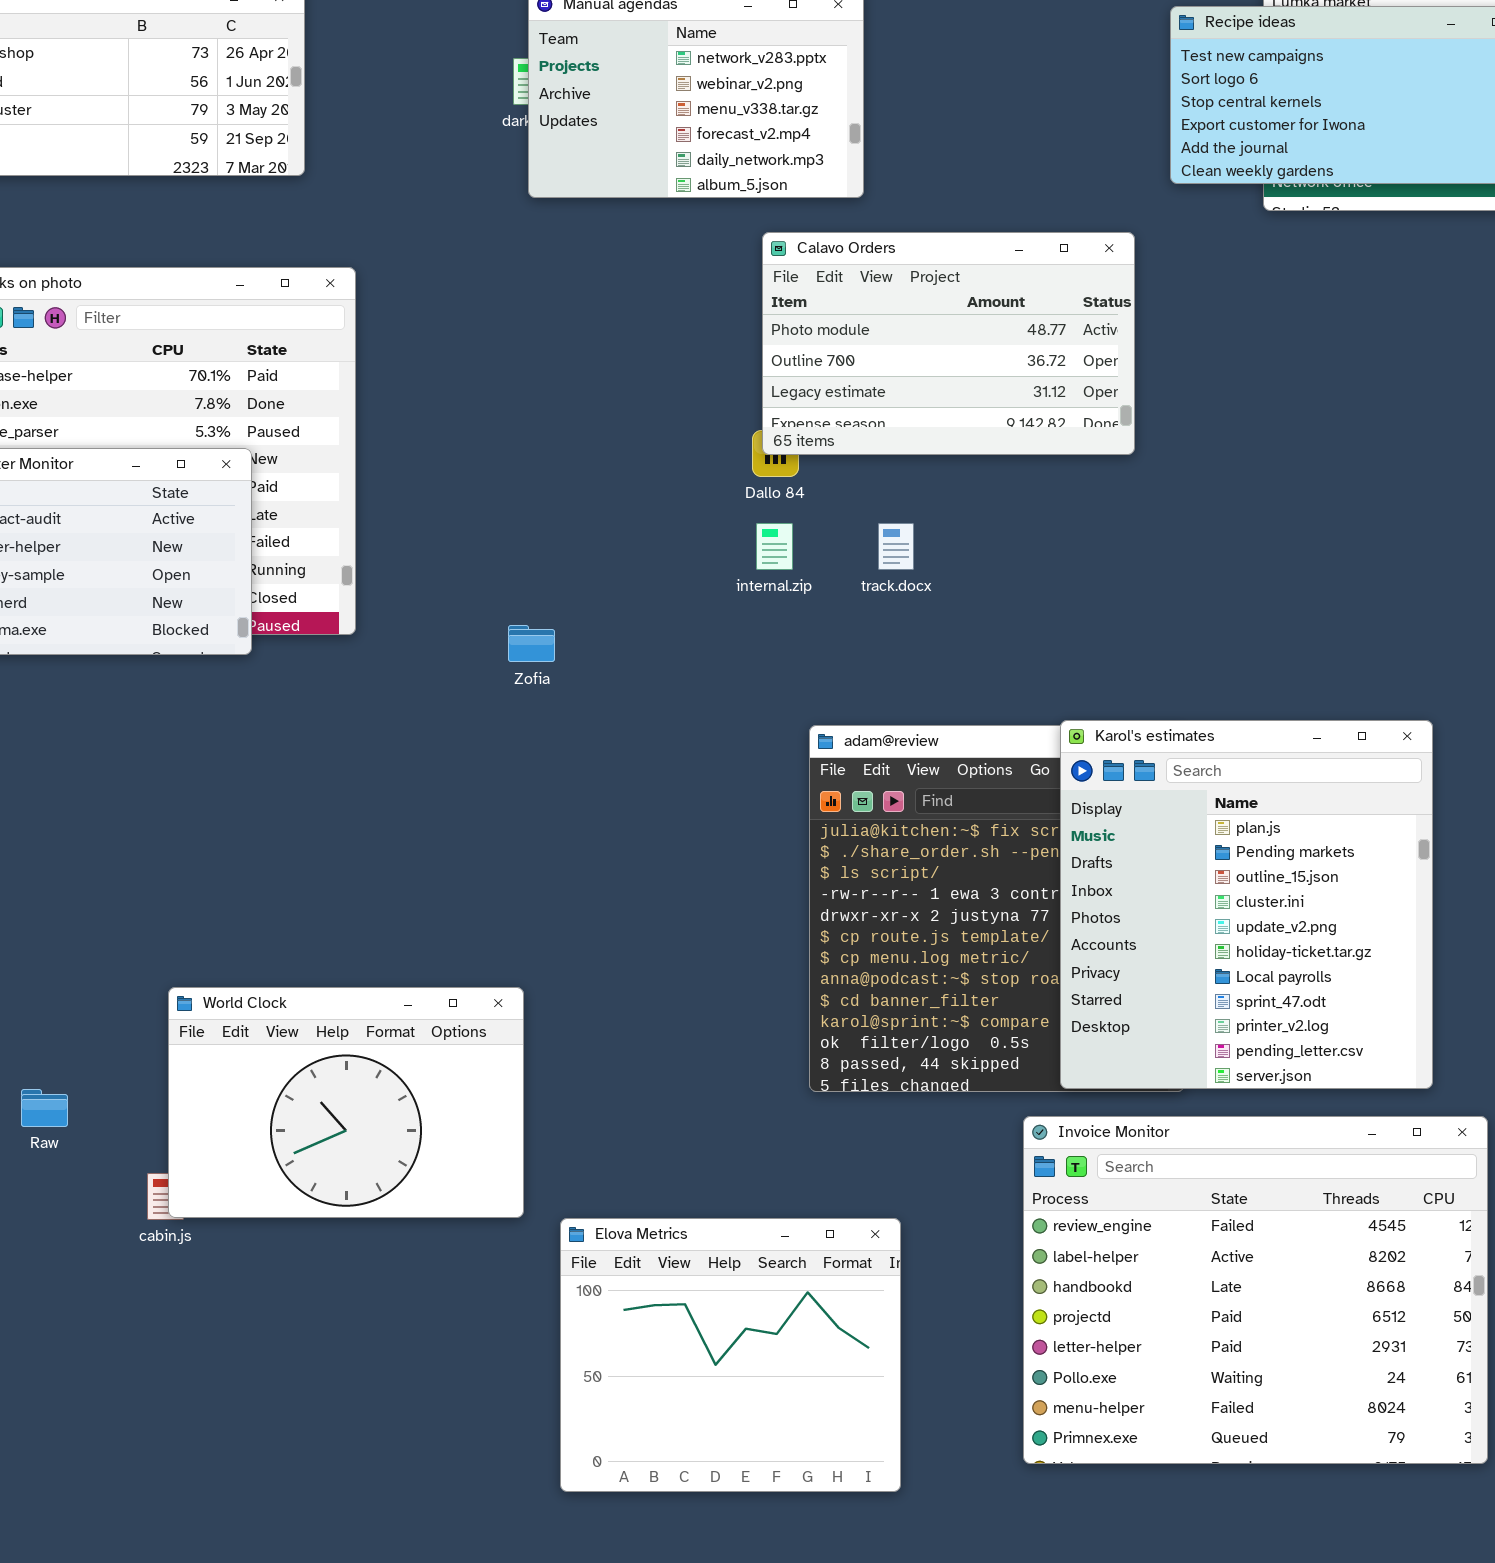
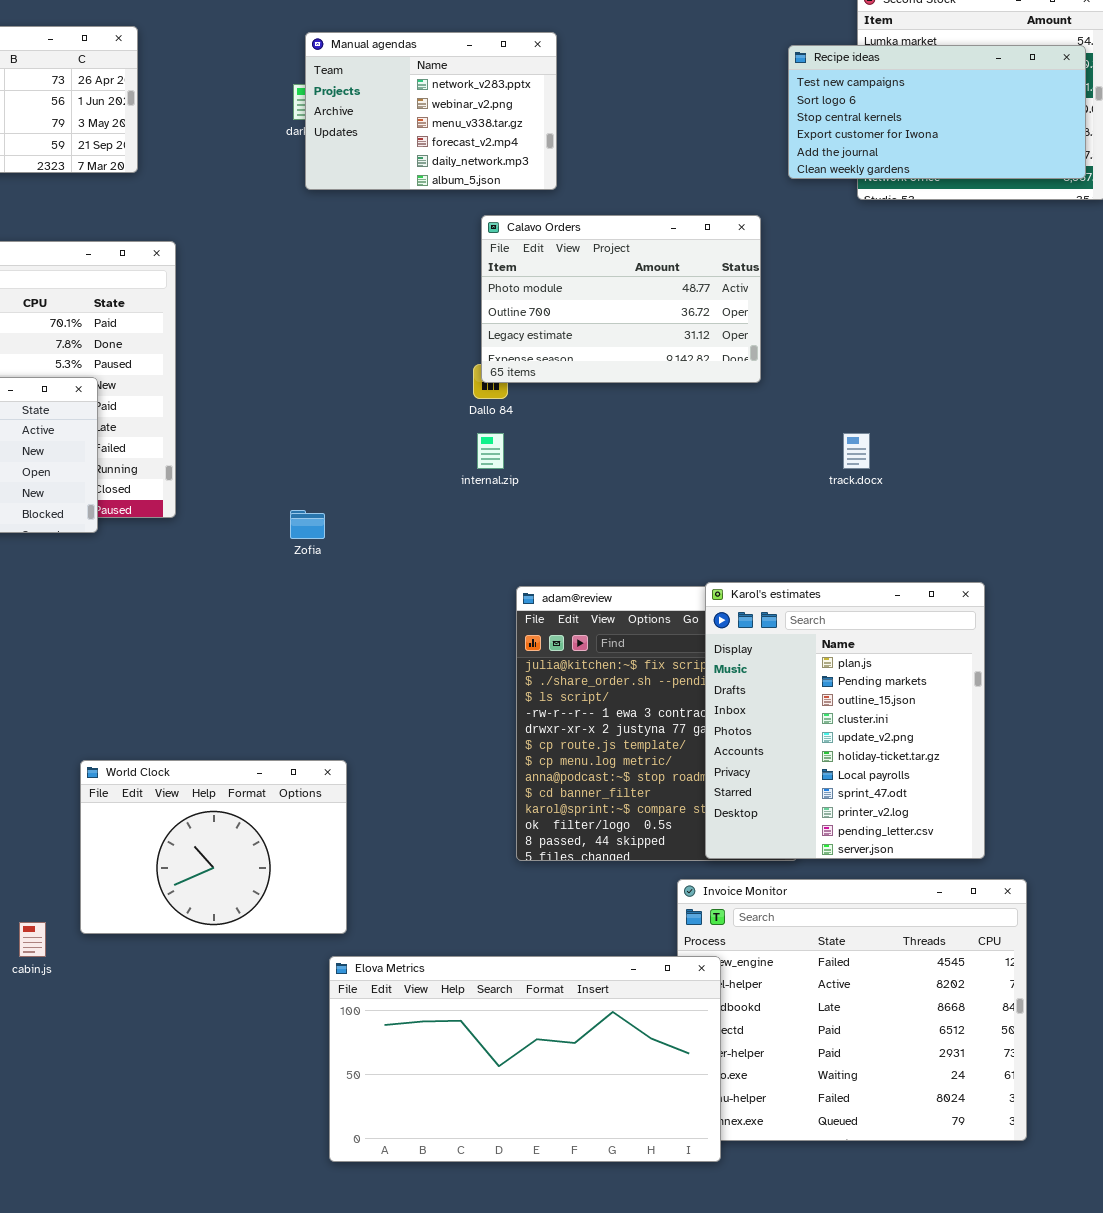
track.docx: [878,523,914,570] -> [843,433,870,469], moved
World Clock: [168,987,524,1218] -> [80,760,347,934], moved
Elova Metrics: [560,1218,901,1492] -> [329,956,721,1162], resized

